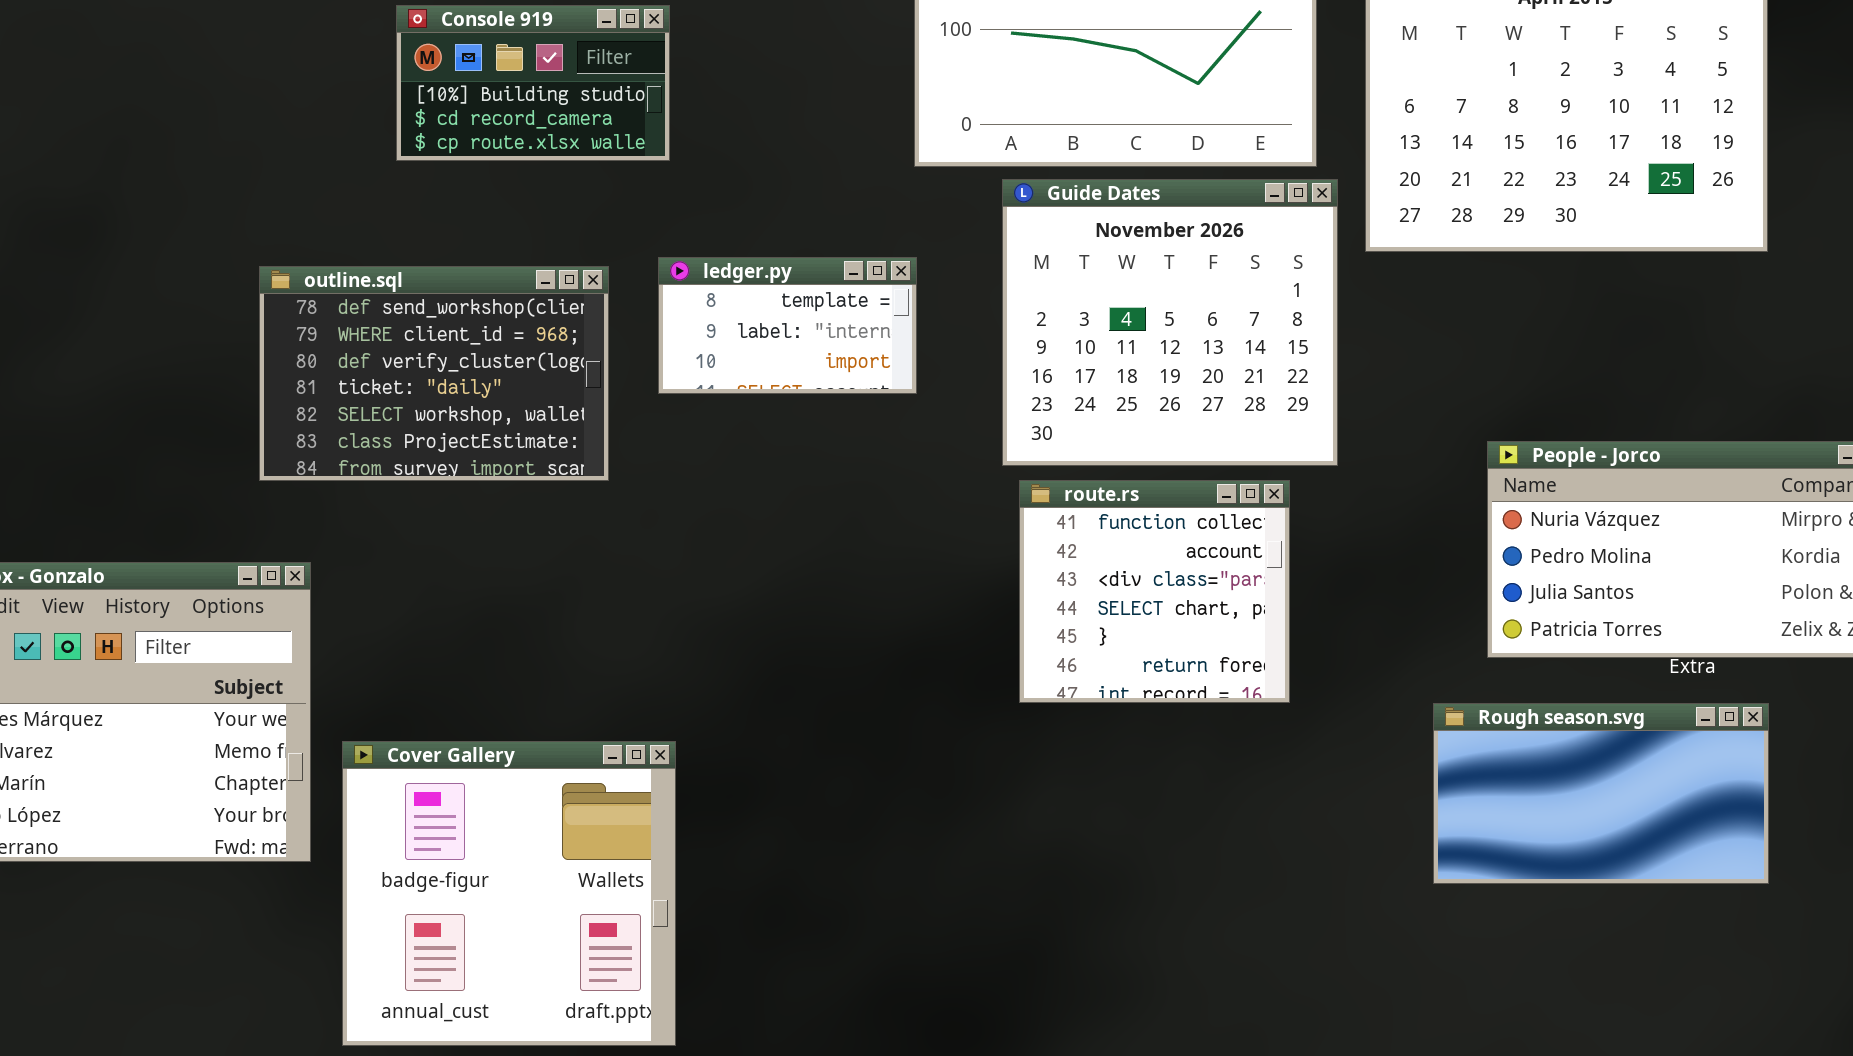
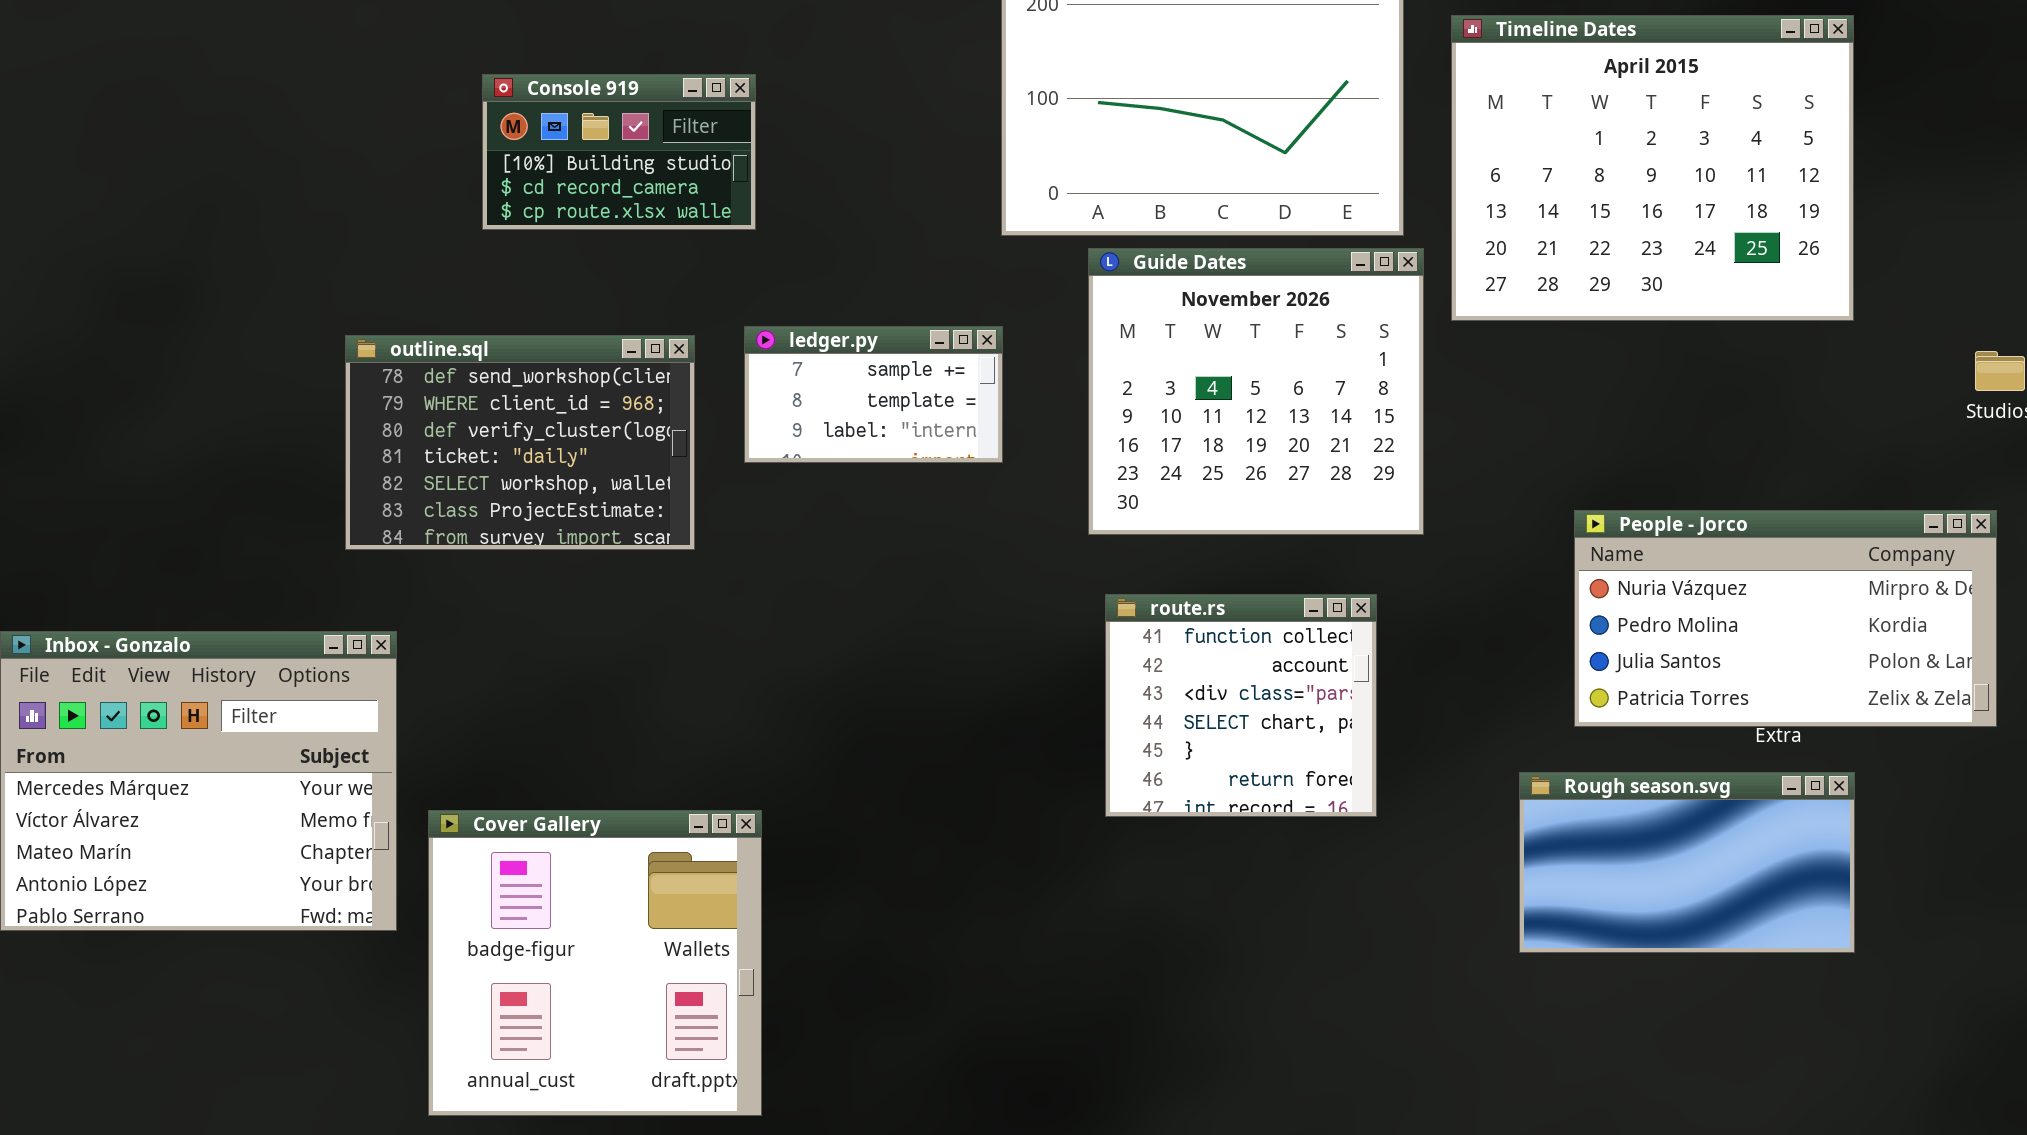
ledger.py: [658,257,917,394] -> [744,326,1003,463], scrolled up 1 row
route.rs: [1019,480,1290,703] -> [1105,594,1377,817], moved

